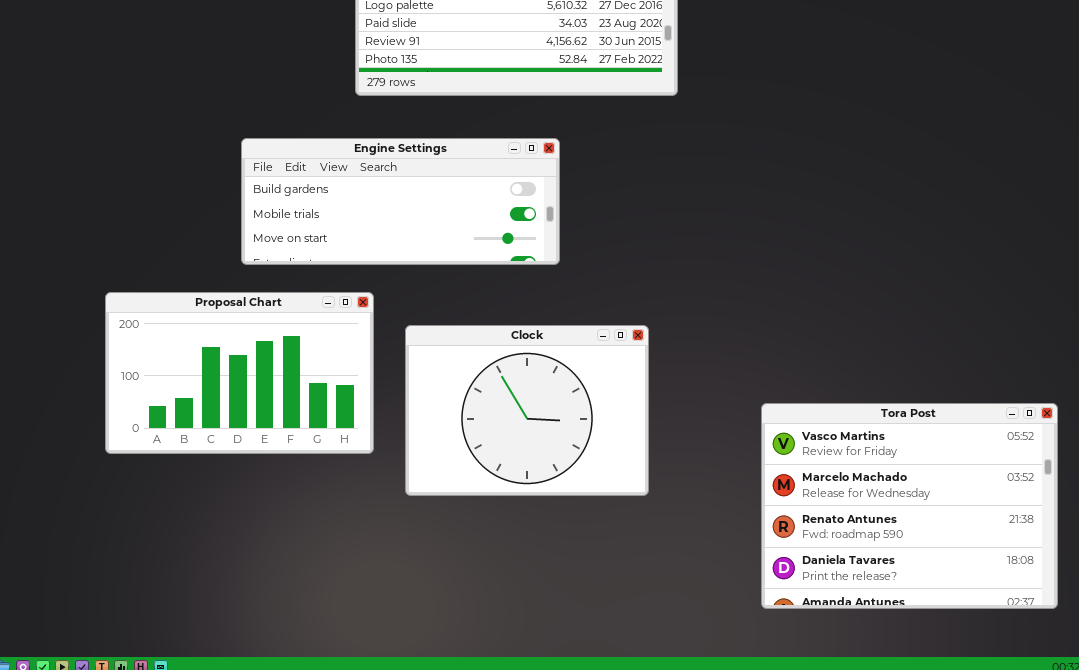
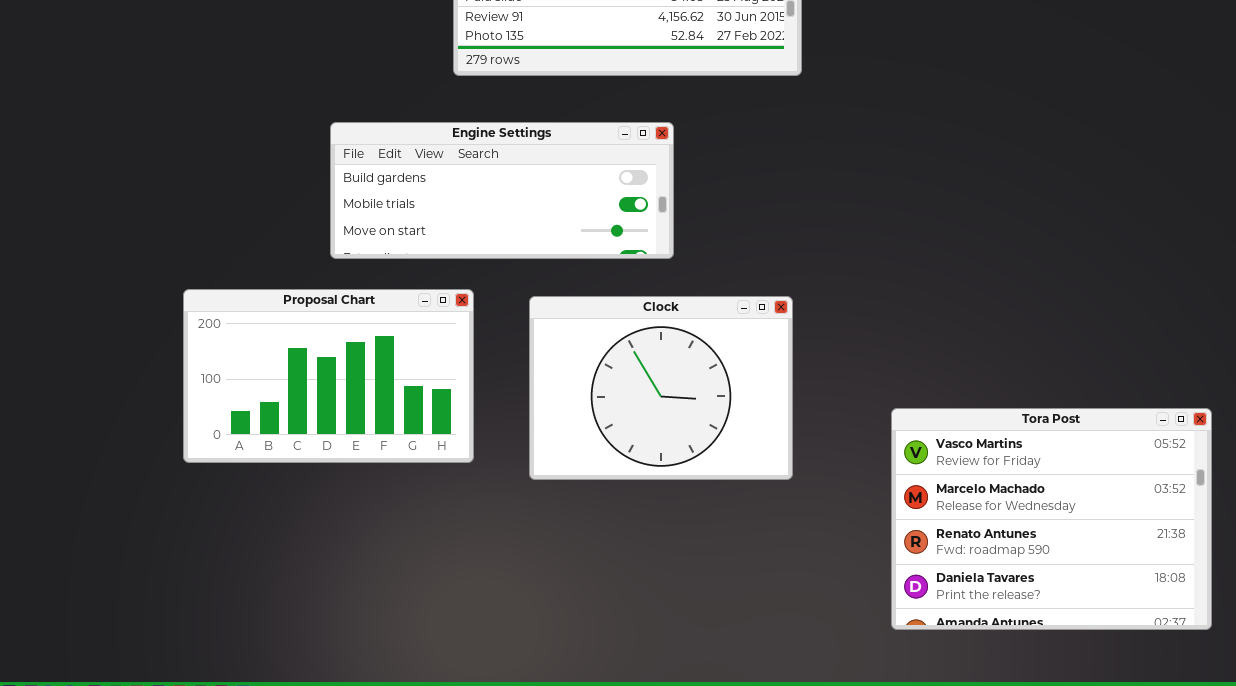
Clock: [405,325,649,496] -> [529,296,793,480], moved

